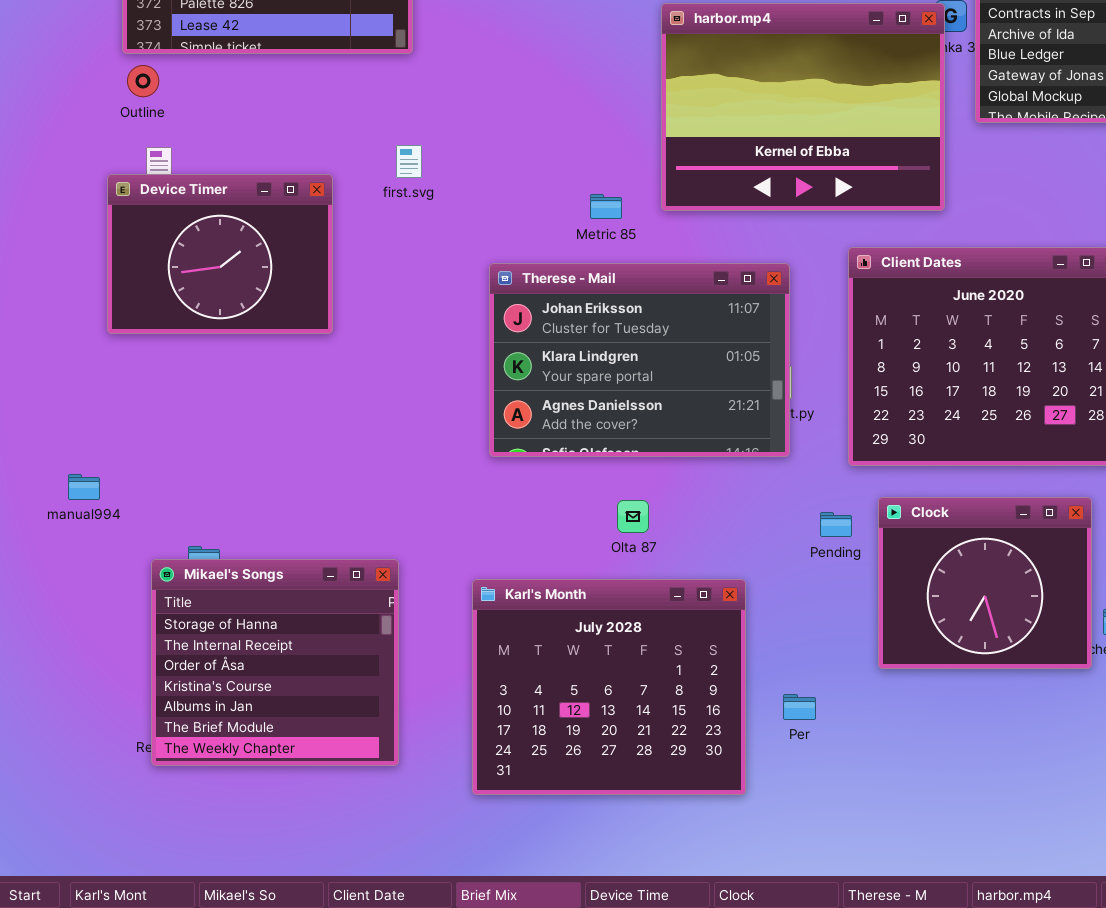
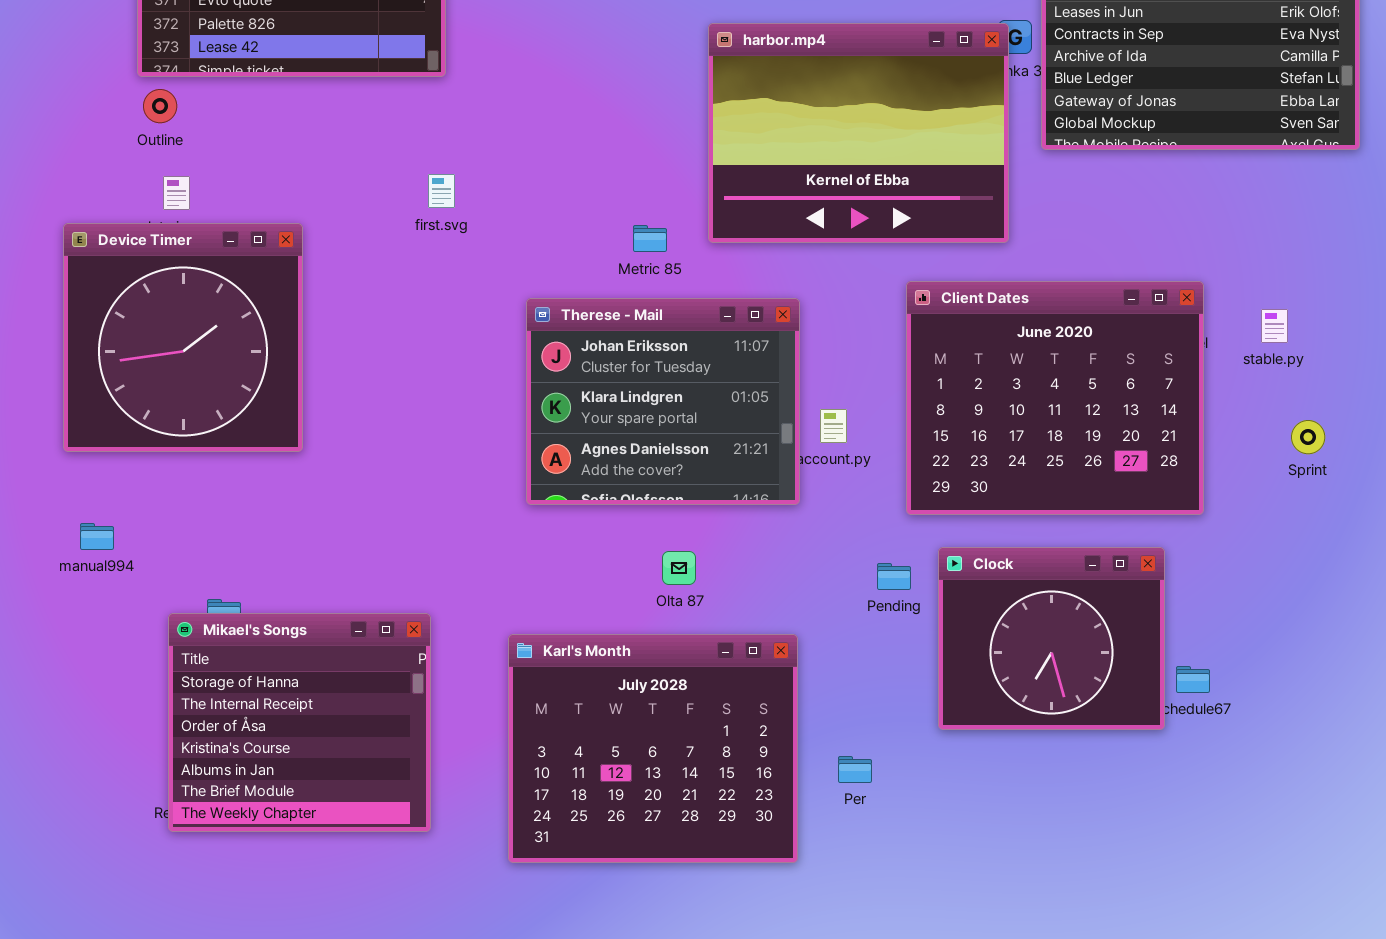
Device Timer: [107,174,333,334] -> [63,223,303,452], moved, resized
Therese - Mail: [489,263,790,457] -> [526,298,800,505], resized

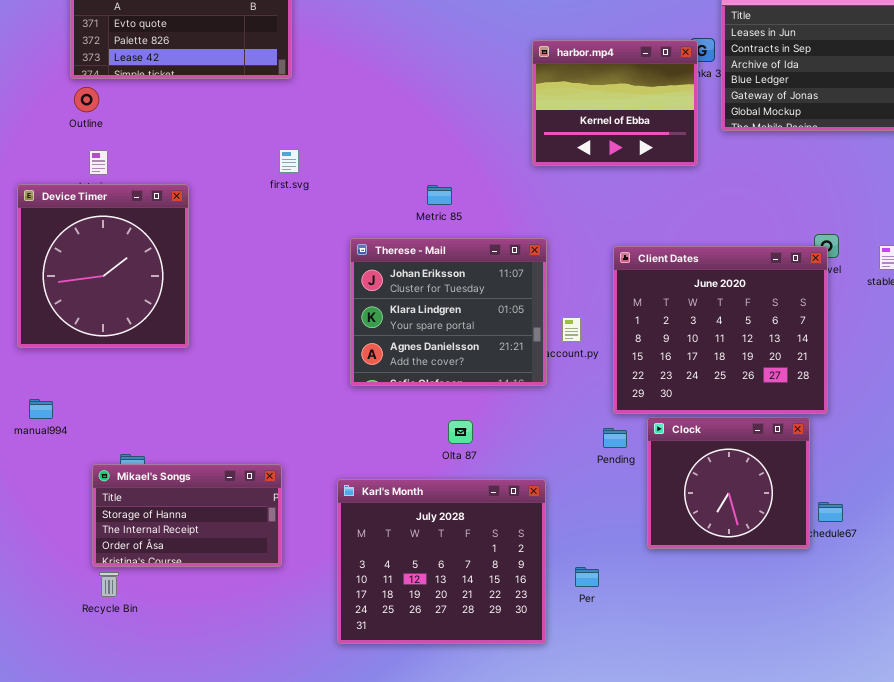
harbor.mp4: [708,23,1009,243] -> [532,40,698,166], resized
Client Dates: [906,281,1204,515] -> [613,246,828,414], moved
Mikael's Songs: [168,613,431,832] -> [92,464,282,567], resized

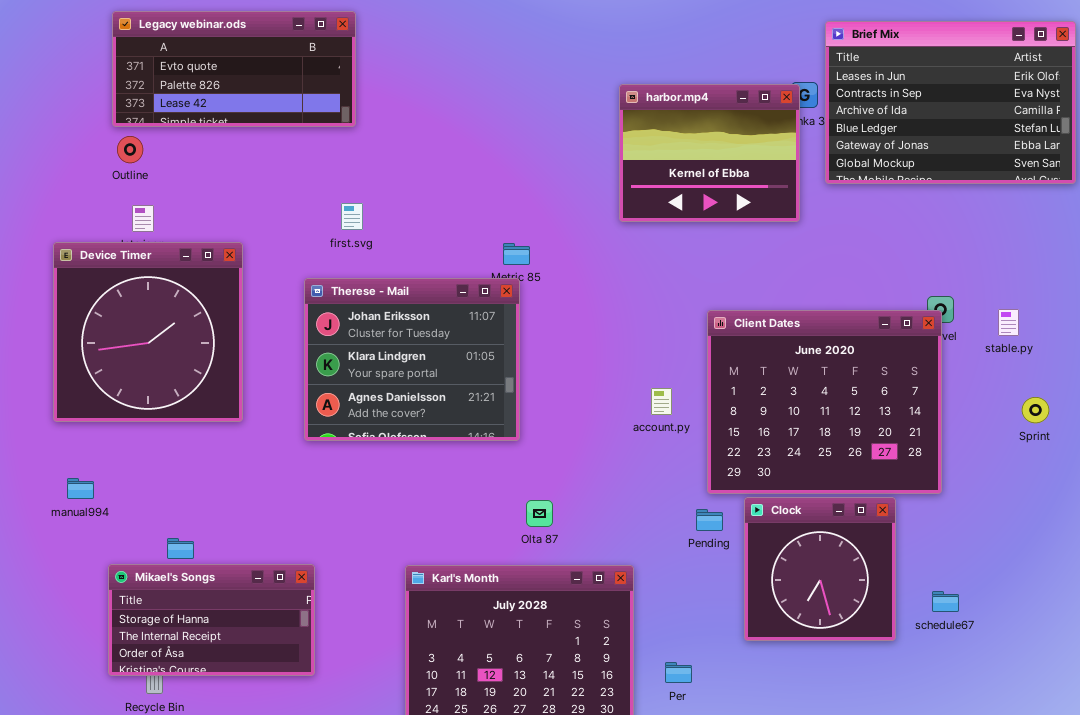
Therese - Mail: [350,238,547,386] -> [304,278,520,441], moved
Clock: [647,417,810,549] -> [744,497,896,641], resized
Mikael's Songs: [92,464,282,567] -> [108,564,315,676], moved

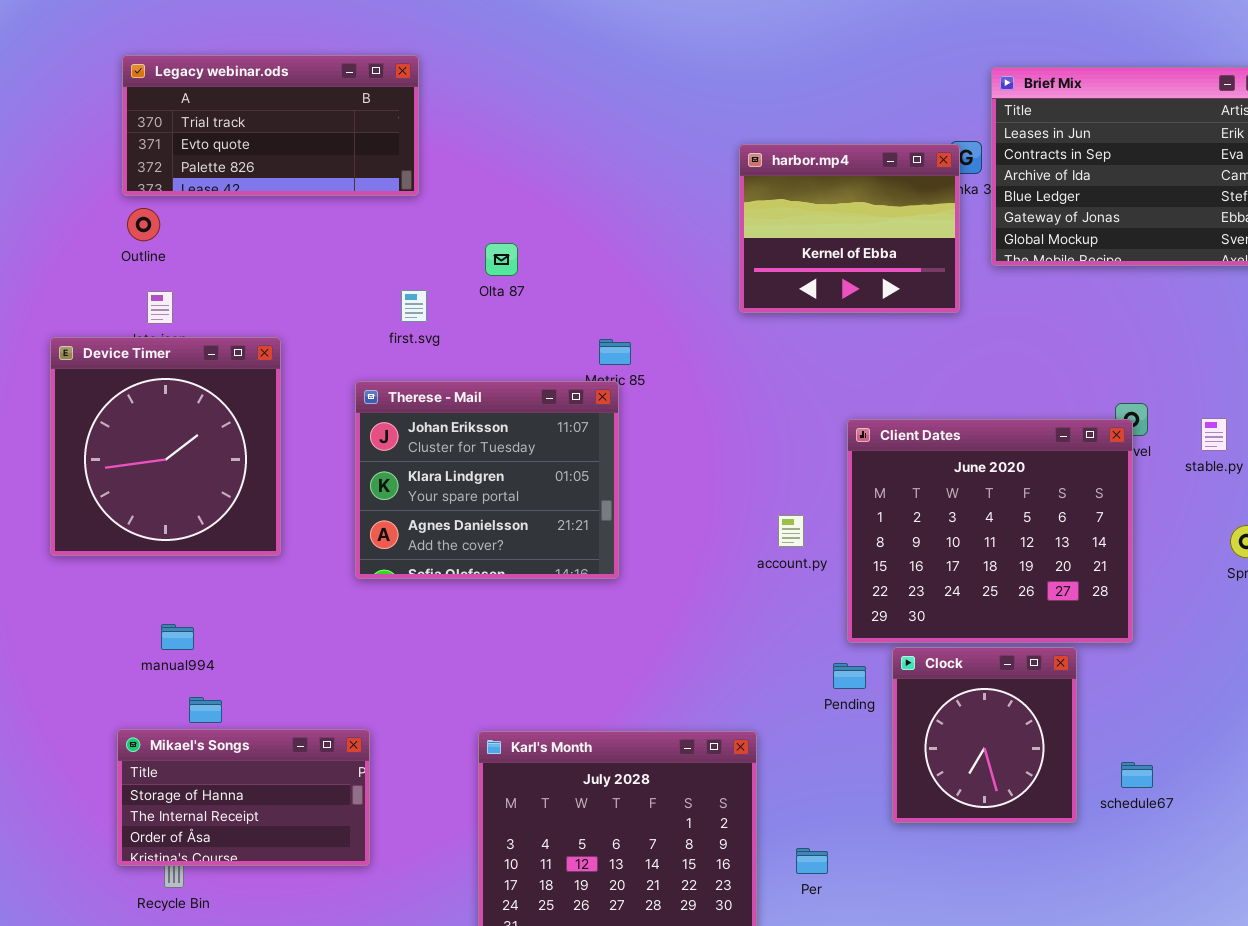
Legacy webinar.ods: [112,11,356,127] -> [122,55,419,196], scrolled up 1 row
manual994: [67,478,94,499] -> [161,624,194,650], moved
Olta 87: [526,500,553,527] -> [485,243,518,276], moved

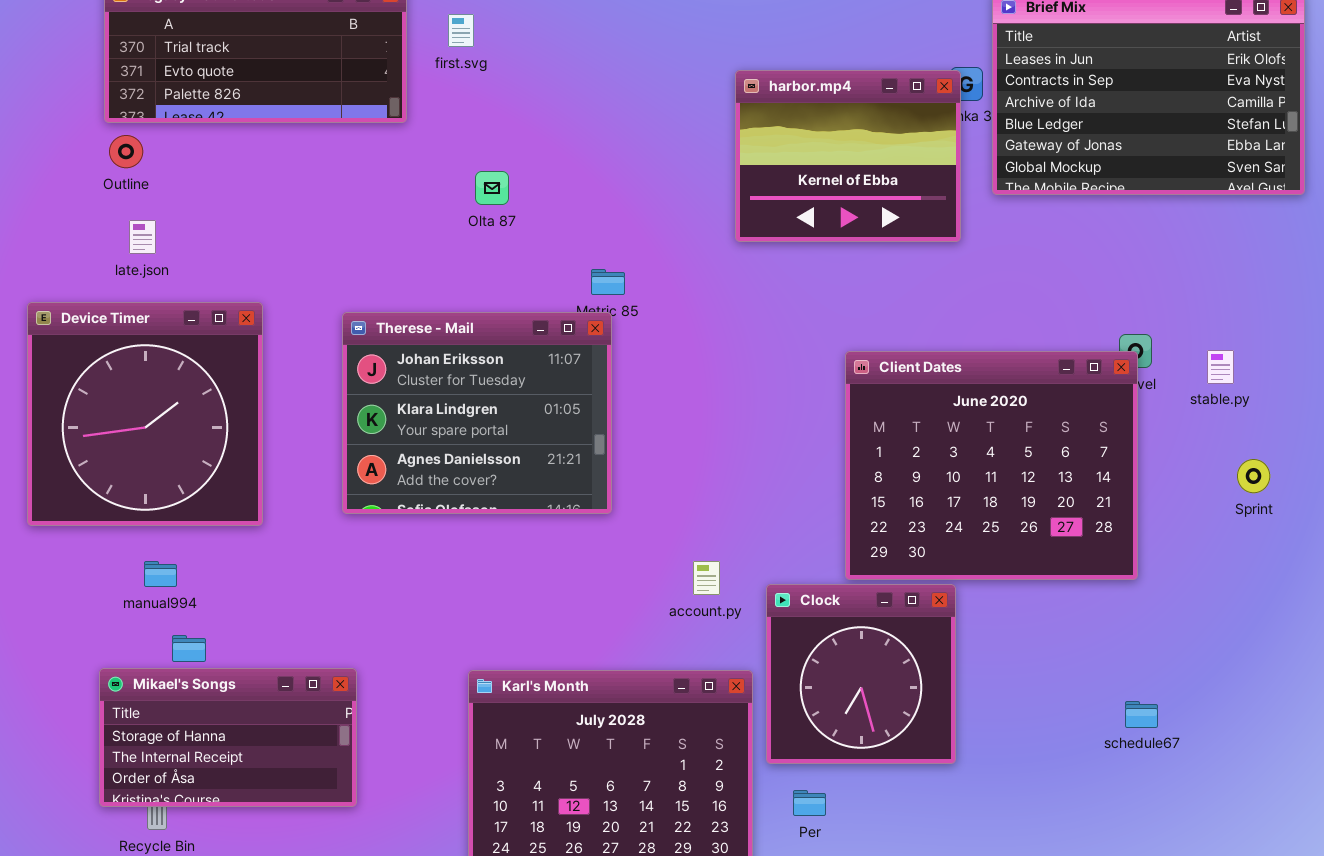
first.svg: [401,290,427,322] -> [448,14,474,47], moved
Device Timer: [50,337,281,556] -> [27,302,263,526], moved
account.py: [778,515,804,547] -> [693,561,720,595], moved
Clock: [892,647,1077,823] -> [766,584,956,764], moved

